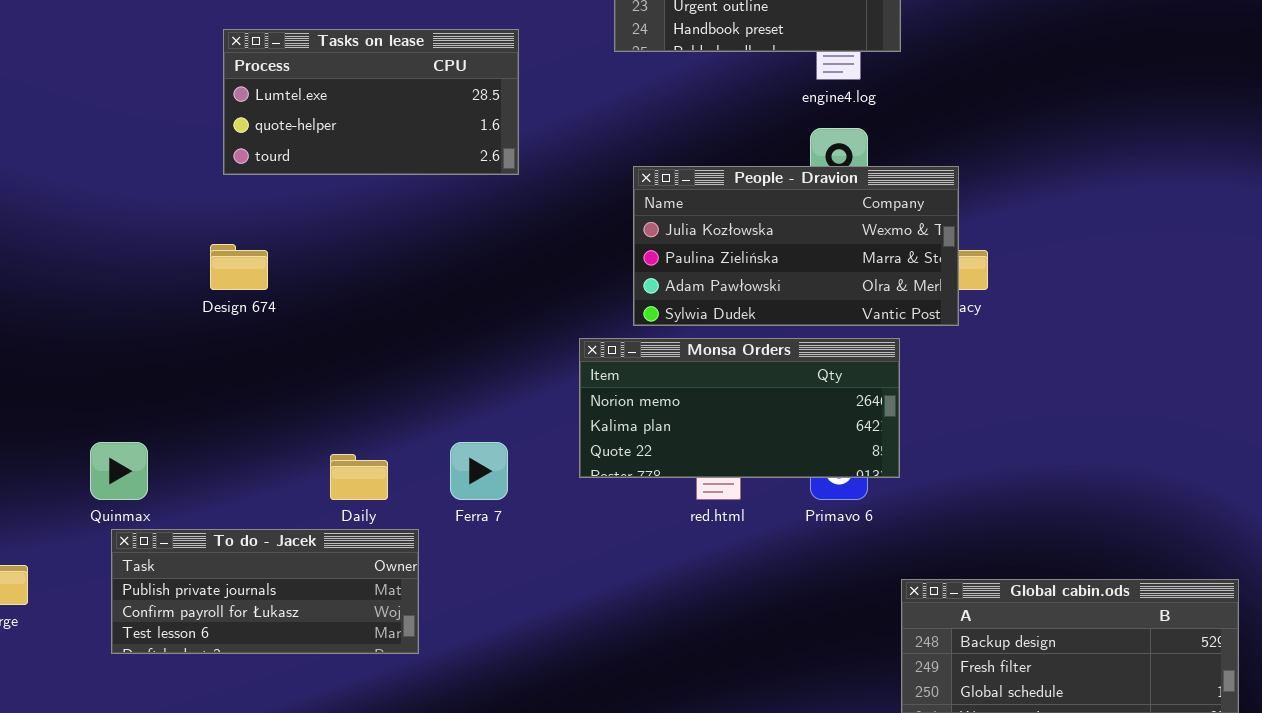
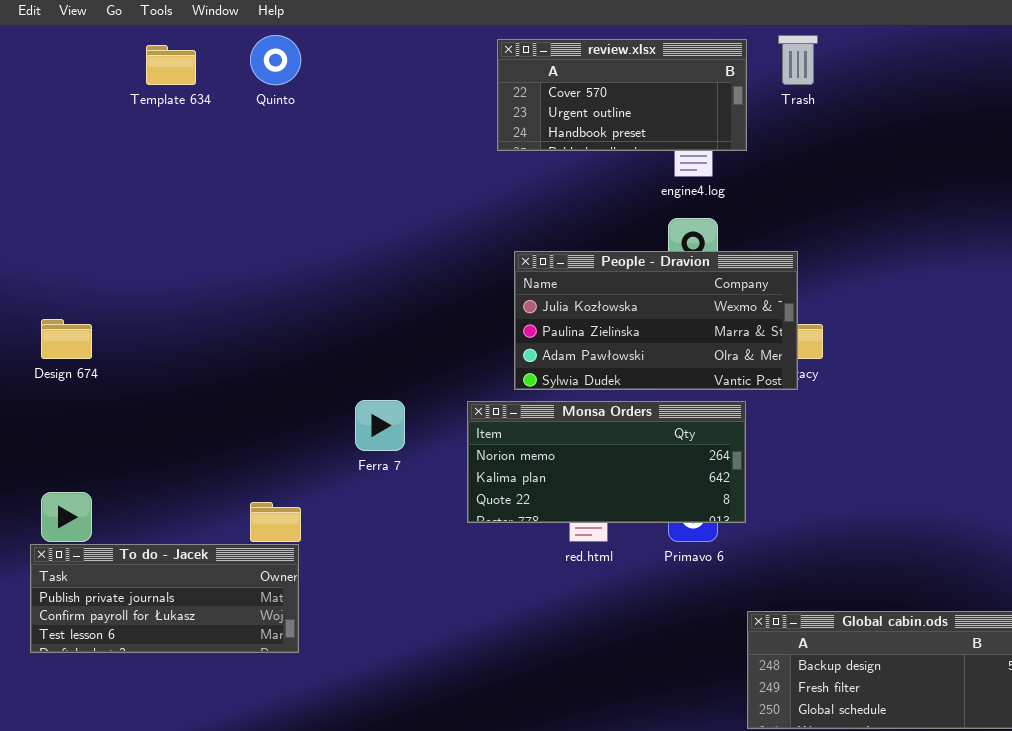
Tasks on lease: [223,29,519,175] -> none, closed
Design 674: [210,244,268,290] -> [41,319,92,359], moved
Ferra 7: [450,442,508,500] -> [355,400,405,451], moved
To do - Jacek: [111,529,419,654] -> [30,544,299,653], moved

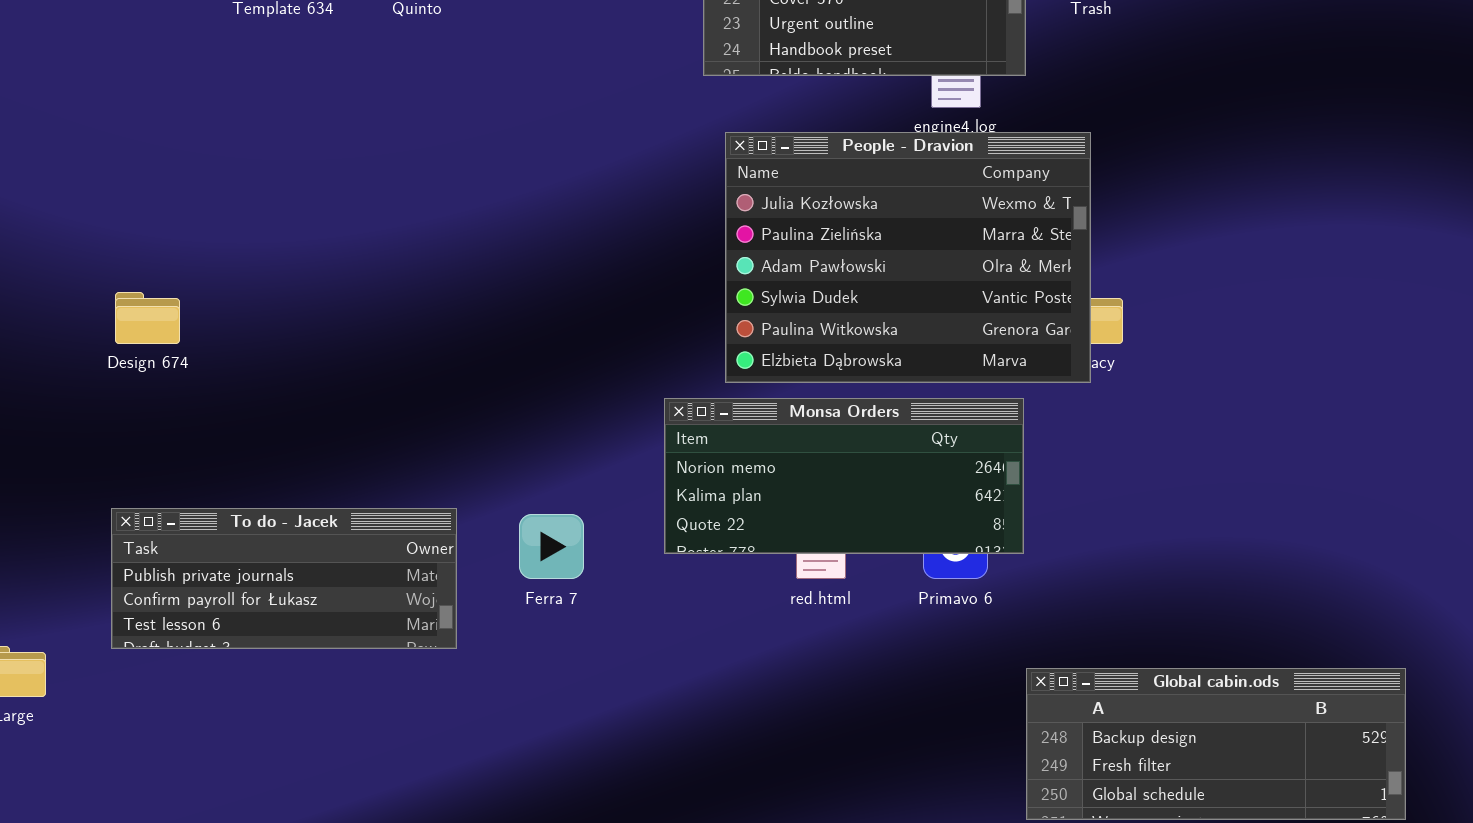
People - Dravion: [514,251,798,390] -> [725,132,1091,383], resized
Ferra 7: [355,400,405,451] -> [519,514,584,579], moved
To do - Jacek: [30,544,299,653] -> [111,508,457,649], moved

